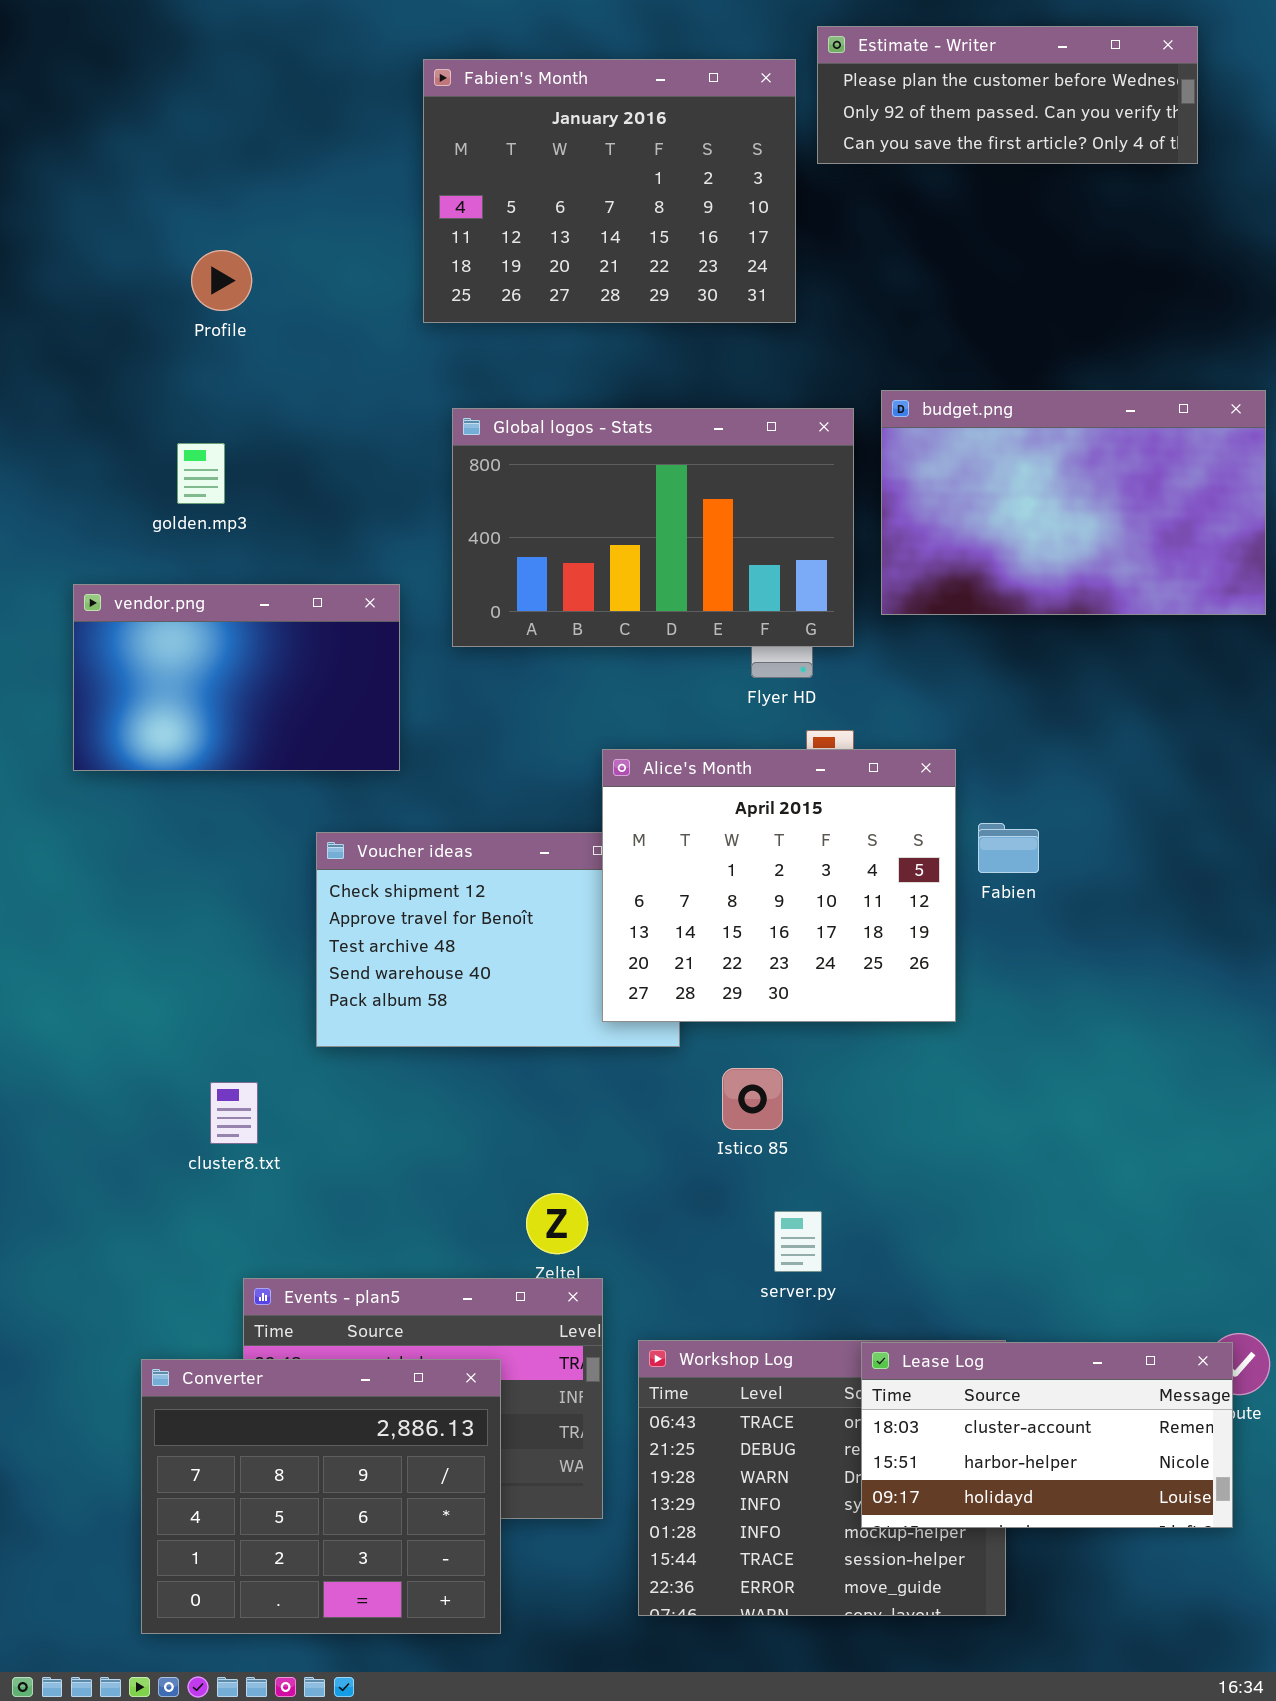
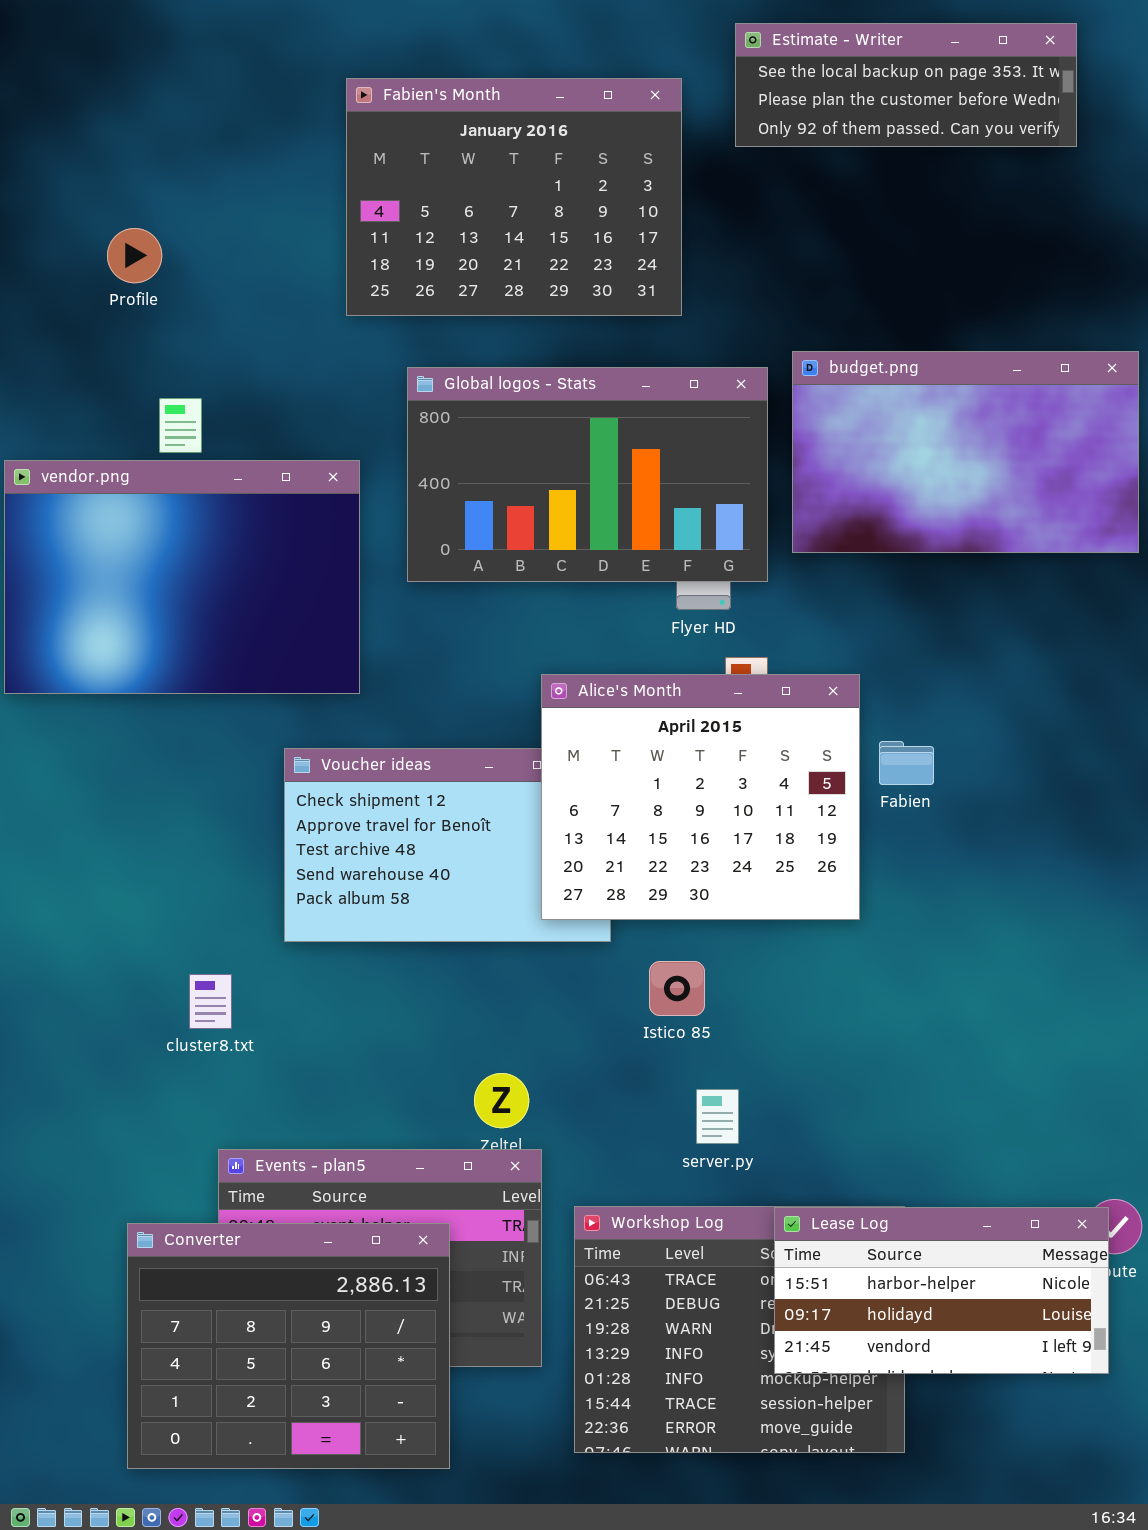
Estimate - Writer: [817,26,1198,164] -> [735,23,1077,147], scrolled up 1 row
Fabien's Month: [423,59,796,323] -> [346,78,682,316], moved
Profile: [191,250,252,311] -> [107,228,162,283], moved
vendor.png: [73,584,400,771] -> [4,460,360,694], resized
Lease Log: [861,1342,1233,1528] -> [774,1207,1109,1374], scrolled down 1 row

